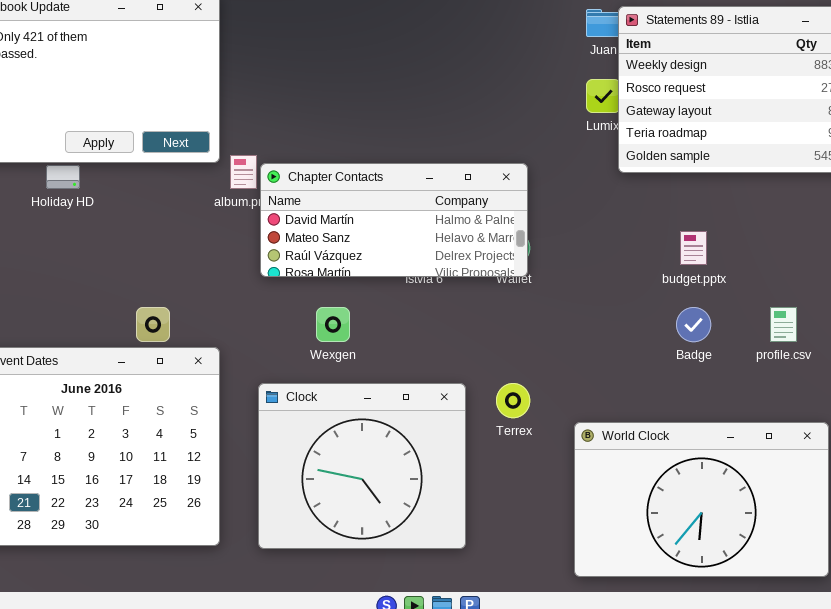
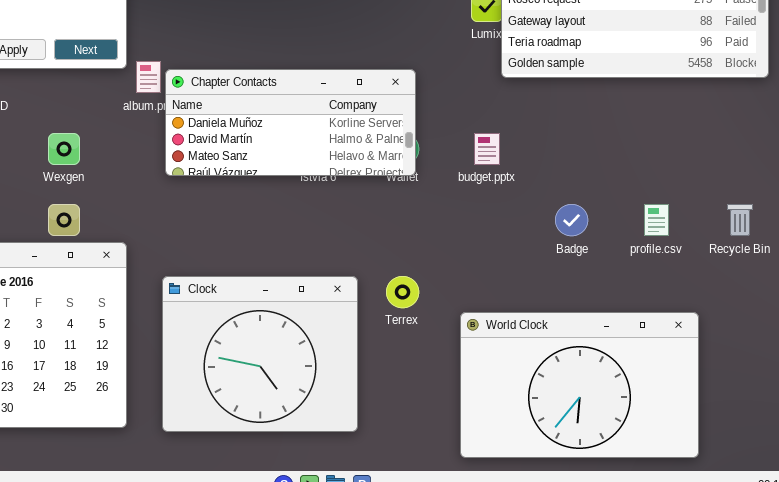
Chapter Contacts: [260,163,528,277] -> [165,69,416,176], scrolled up 1 row
budget.pptx: [680,231,707,265] -> [474,133,500,165], moved
Wexgen: [316,307,350,342] -> [48,133,80,165], moved

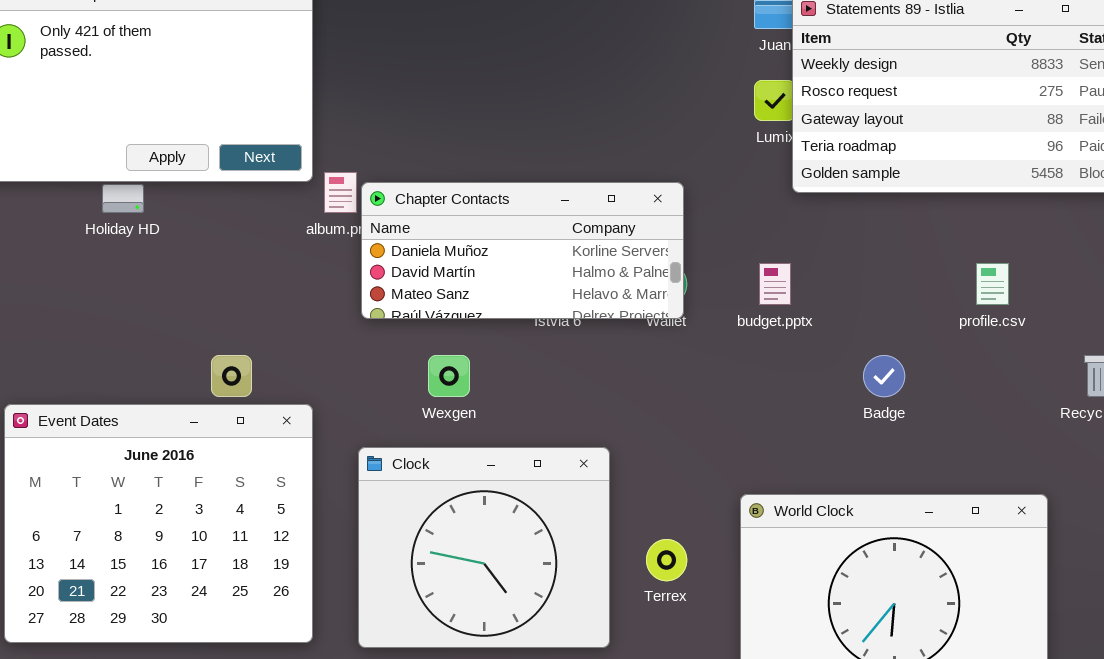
Wexgen: [48,133,80,165] -> [428,355,470,397], moved
profile.csv: [644,204,669,236] -> [976,263,1009,305], moved
Terrex: [386,276,419,308] -> [646,539,687,581], moved

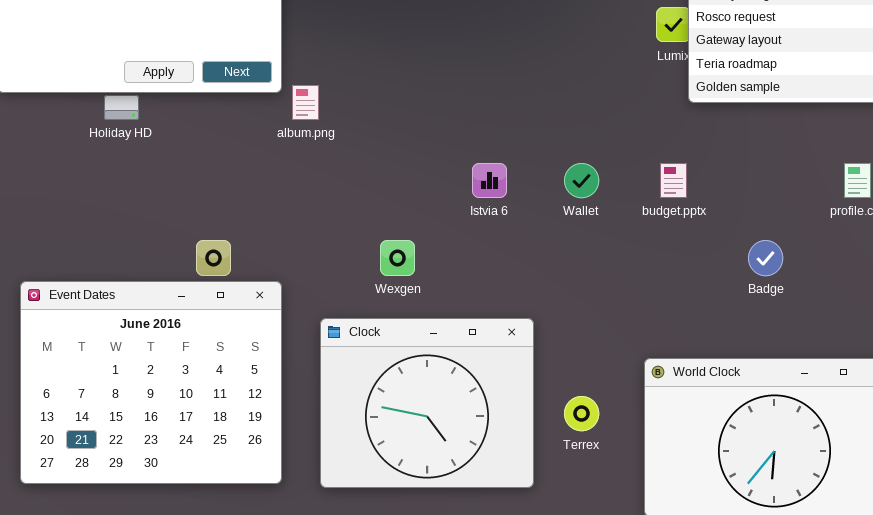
Chapter Contacts: [361,182,684,319] -> none, closed

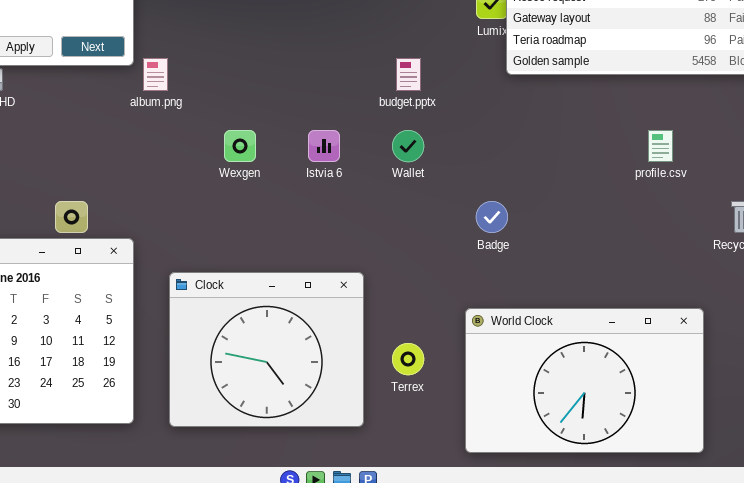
budget.pptx: [660,163,687,198] -> [396,58,421,91], moved
Wexgen: [380,240,415,276] -> [224,130,256,162], moved
Badge: [748,240,783,276] -> [476,201,508,233], moved

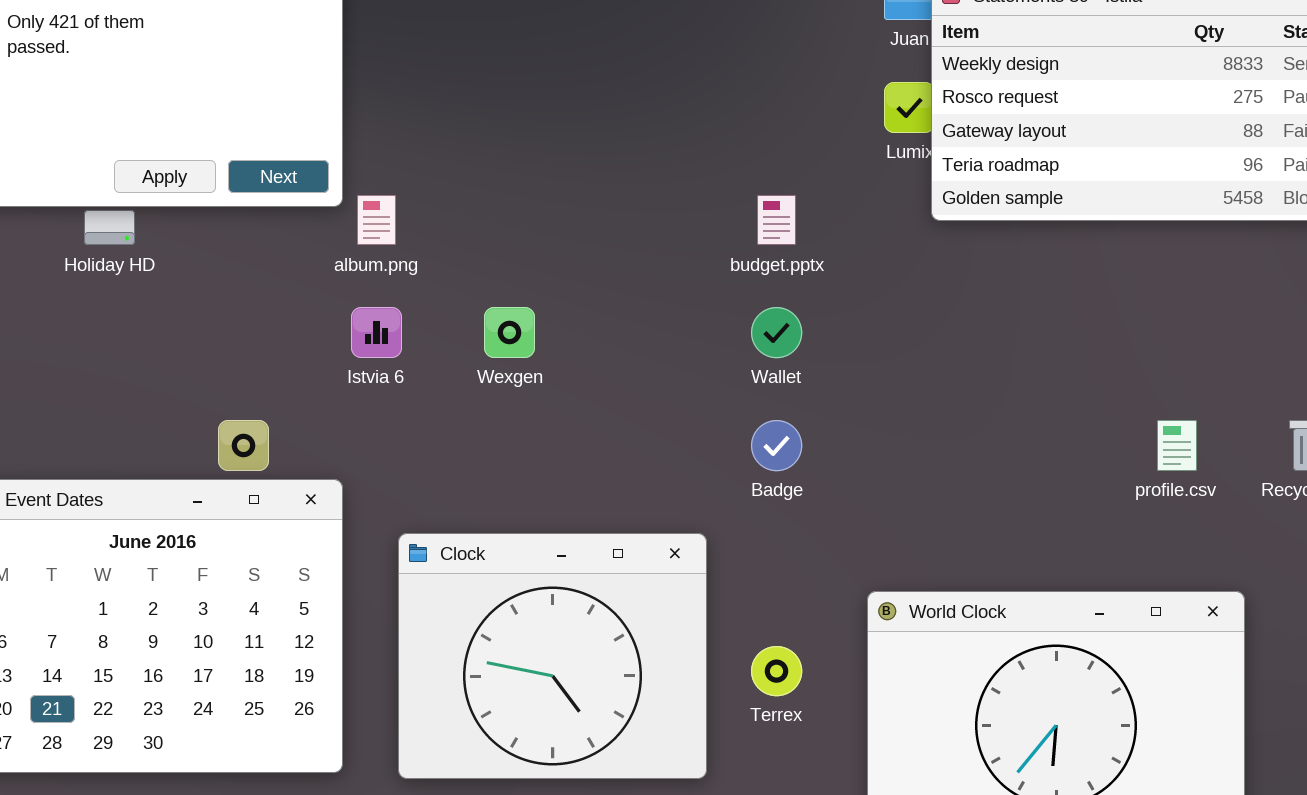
Istvia 6: [308,130,340,162] -> [351,307,402,358], moved
profile.csv: [648,130,673,162] -> [1157,420,1197,471], moved
Badge: [476,201,508,233] -> [751,420,802,471], moved

